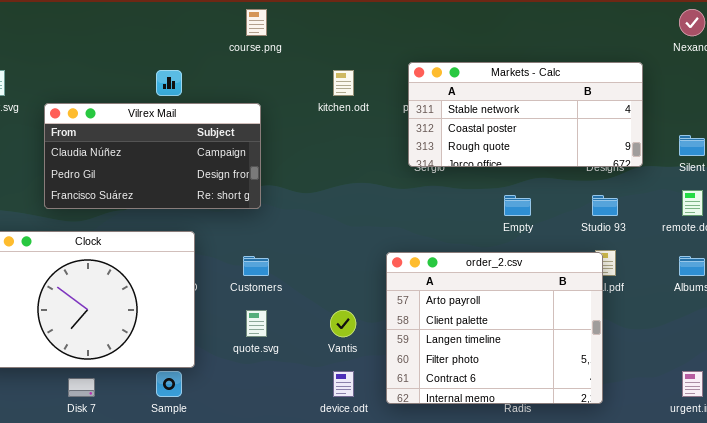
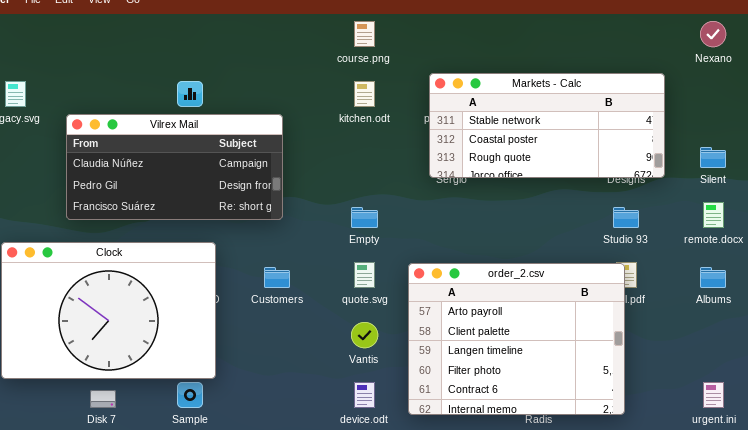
course.png: [246,9,267,36] -> [354,21,375,47], moved
Empty: [504,195,531,216] -> [351,207,378,228], moved
quote.svg: [246,310,267,337] -> [354,262,375,288], moved

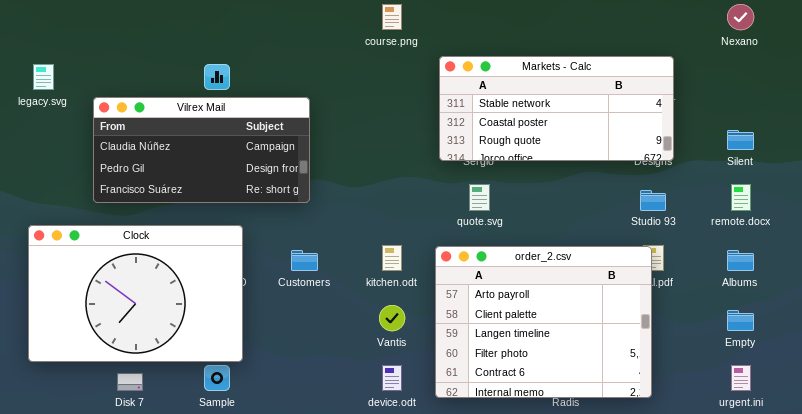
Markets - Calc: [429,73,665,178] -> [439,56,674,161], moved
kitchen.odt: [354,81,375,107] -> [382,245,402,271], moved
Empty: [351,207,378,228] -> [727,310,754,331], moved
quote.svg: [354,262,375,288] -> [469,184,490,211], moved

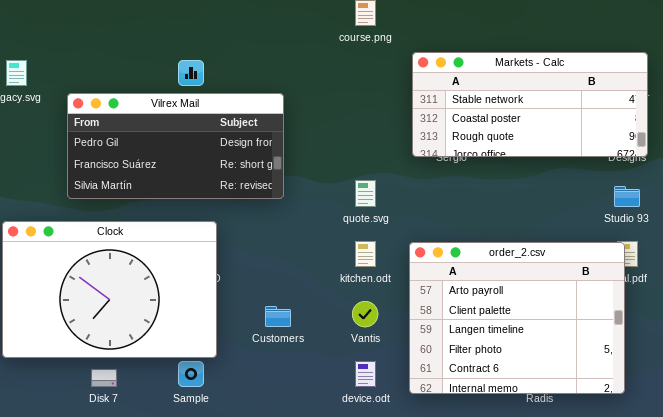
Vilrex Mail: [93,97,310,203] -> [67,93,284,199], scrolled down 1 row
quote.svg: [469,184,490,211] -> [355,180,376,207], moved
Customers: [291,250,318,271] -> [265,306,291,327], moved

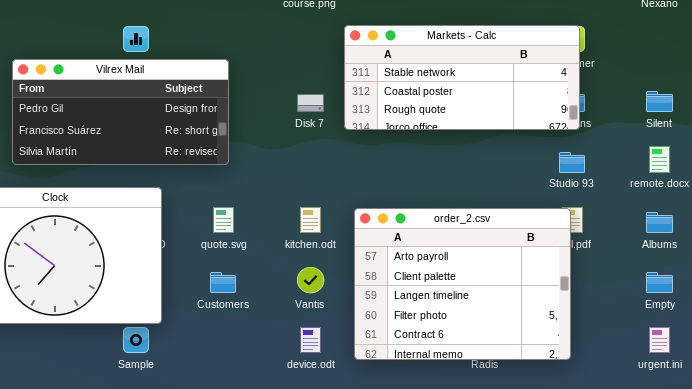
Markets - Calc: [412,52,648,157] -> [344,25,580,130], moved
quote.svg: [355,180,376,207] -> [213,207,234,233], moved
Disk 7: [91,369,117,387] -> [297,94,324,112], moved

